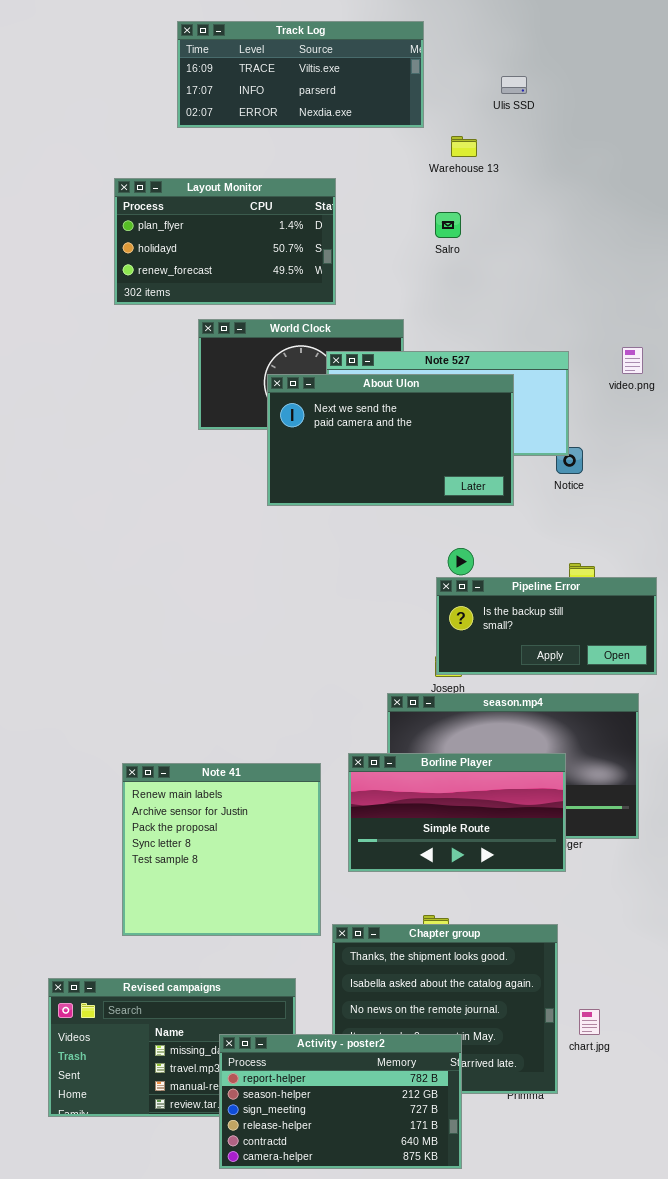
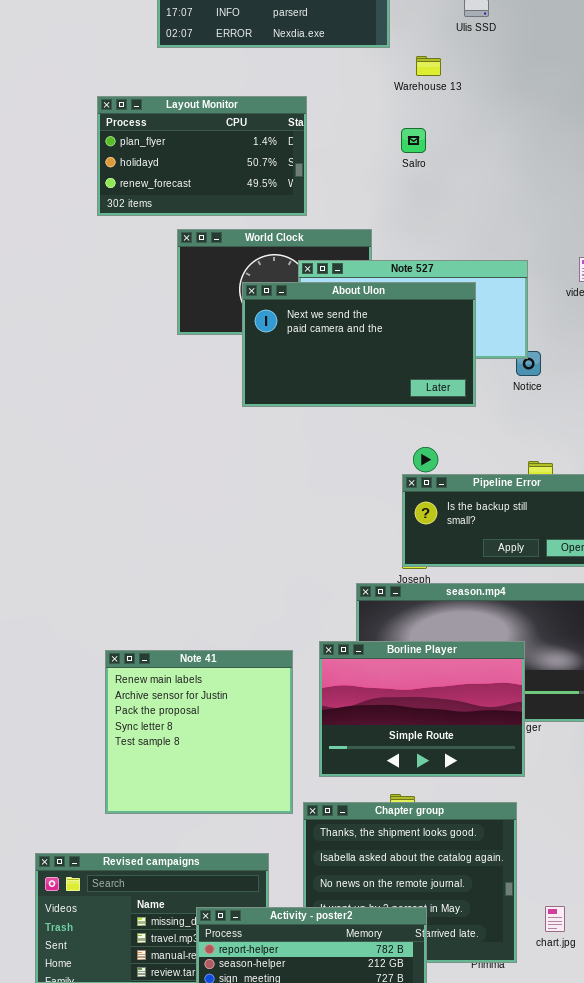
Borline Player: [348,753,566,872] -> [319,641,525,777], resized
chart.jpg: [579,1009,600,1035] -> [545,906,565,932], moved

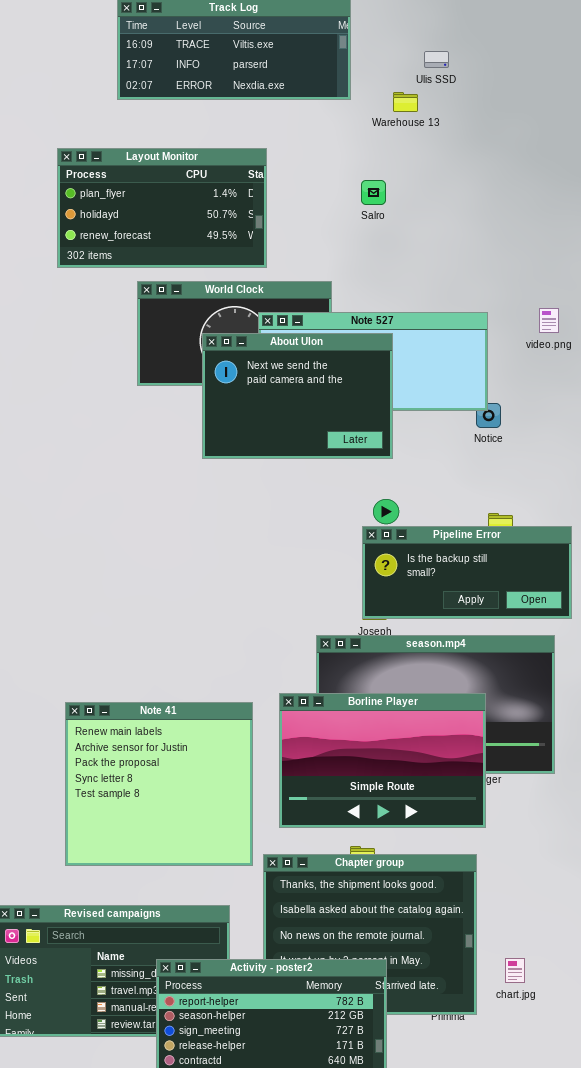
Warehouse 13: [416,56,441,76] -> [393,92,418,112], moved
About Ulon: [242,282,476,407] -> [202,333,393,459], resized

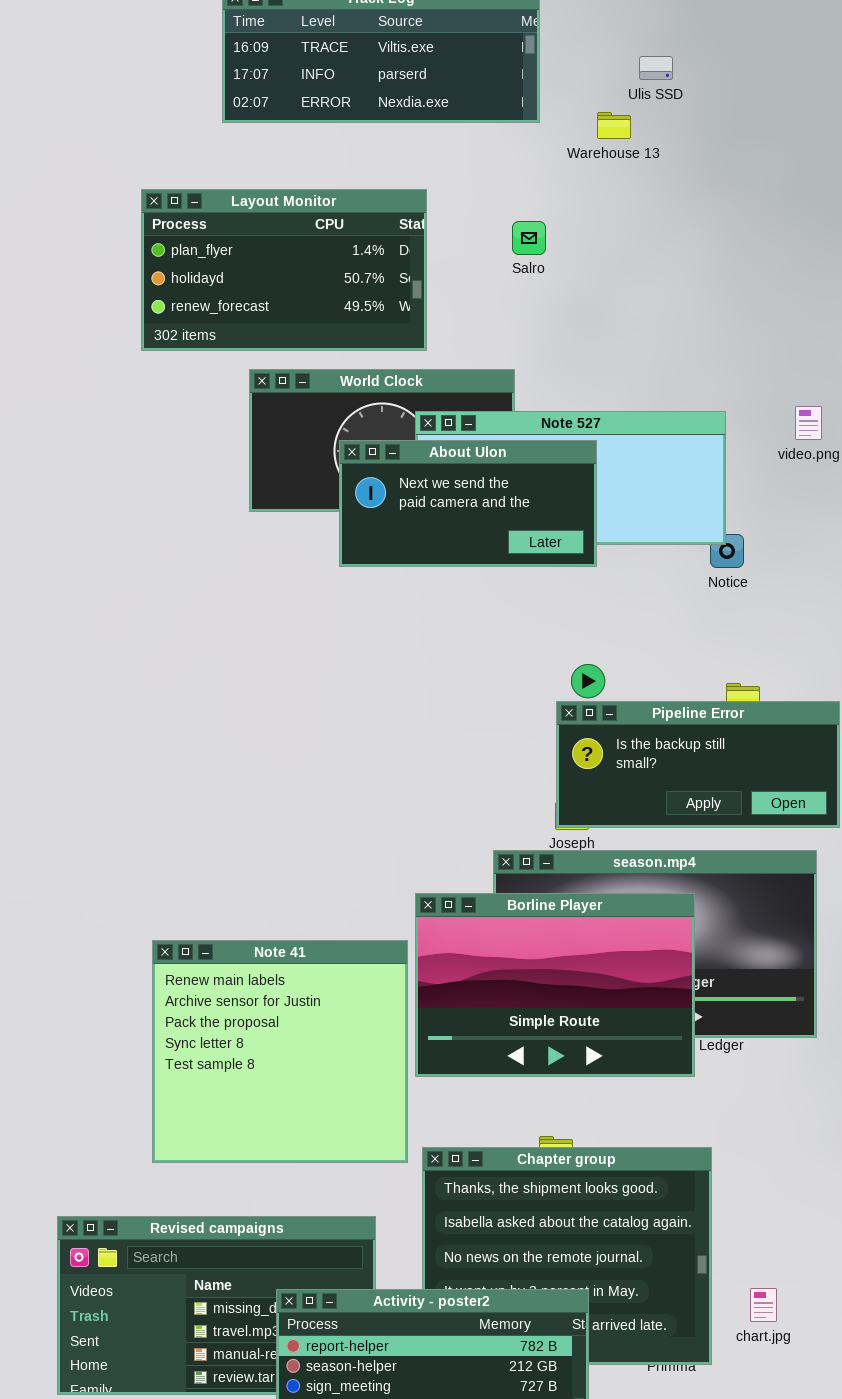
Salro: [361,180,386,205] -> [512,221,546,255], moved
About Ulon: [202,333,393,459] -> [339,440,597,567], resized
Borline Player: [279,693,486,828] -> [415,893,695,1077], moved

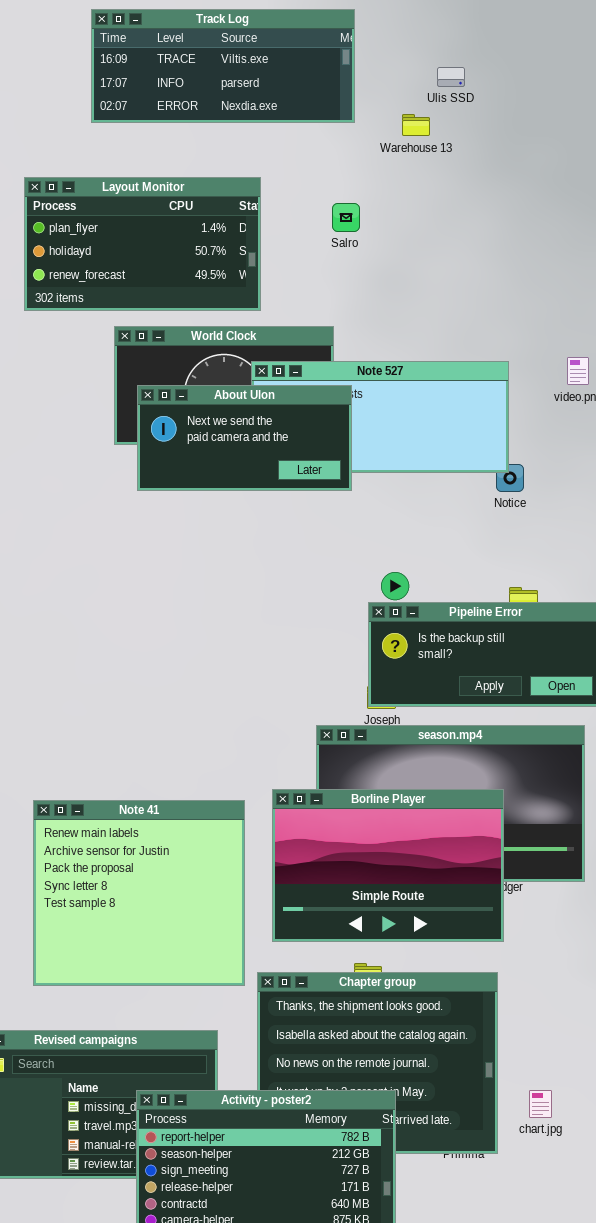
About Ulon: [339,440,597,567] -> [137,385,352,491], moved
Borline Player: [415,893,695,1077] -> [272,789,504,942], moved

